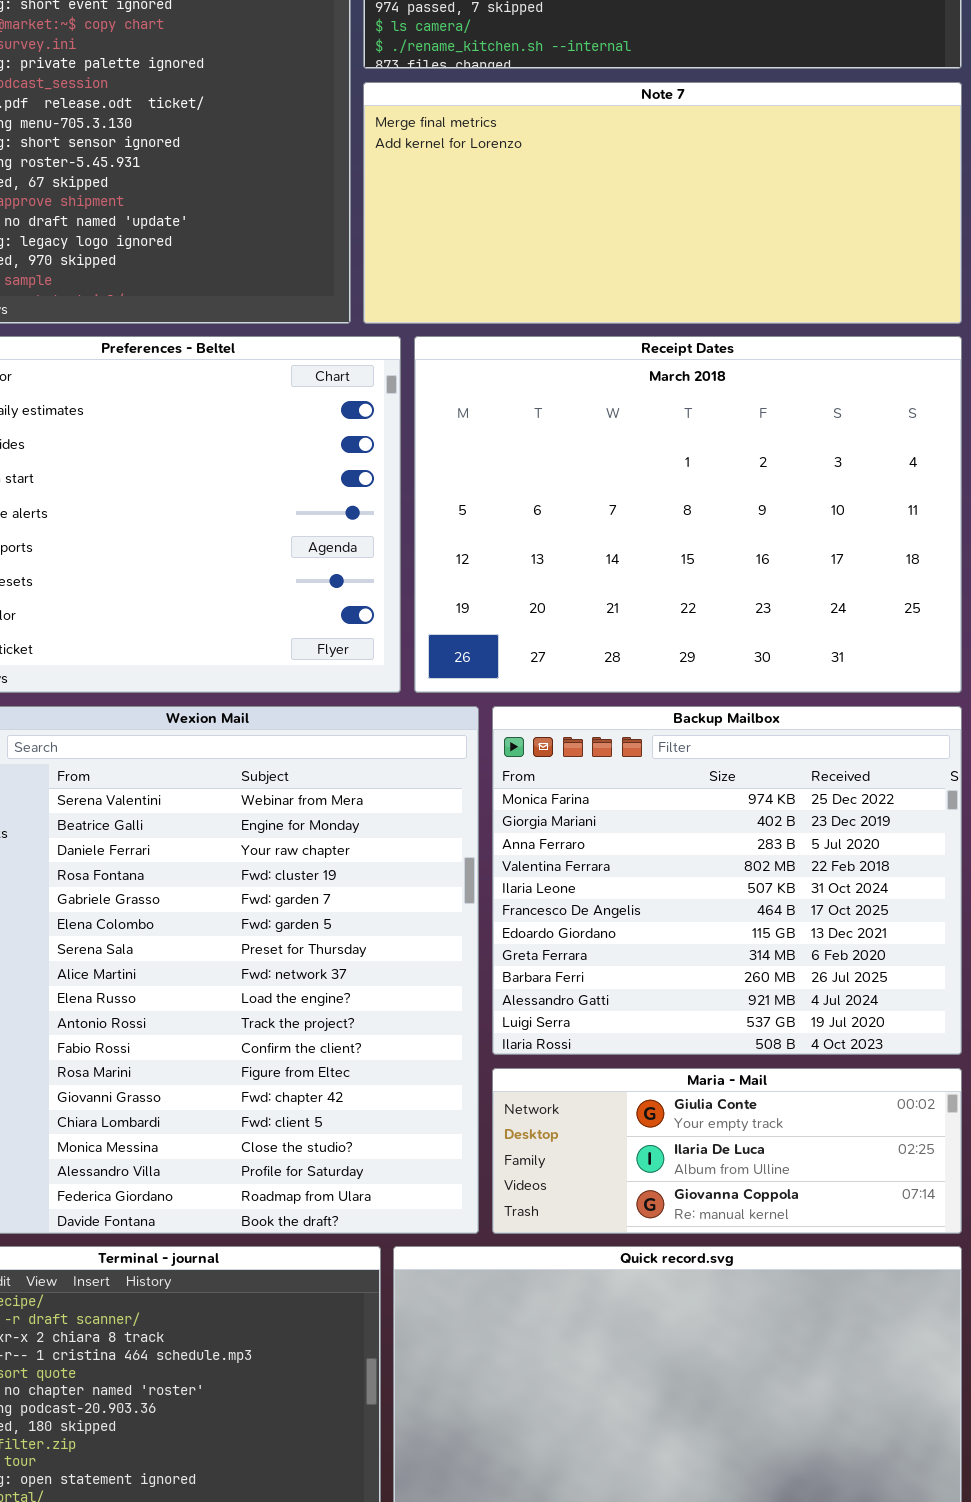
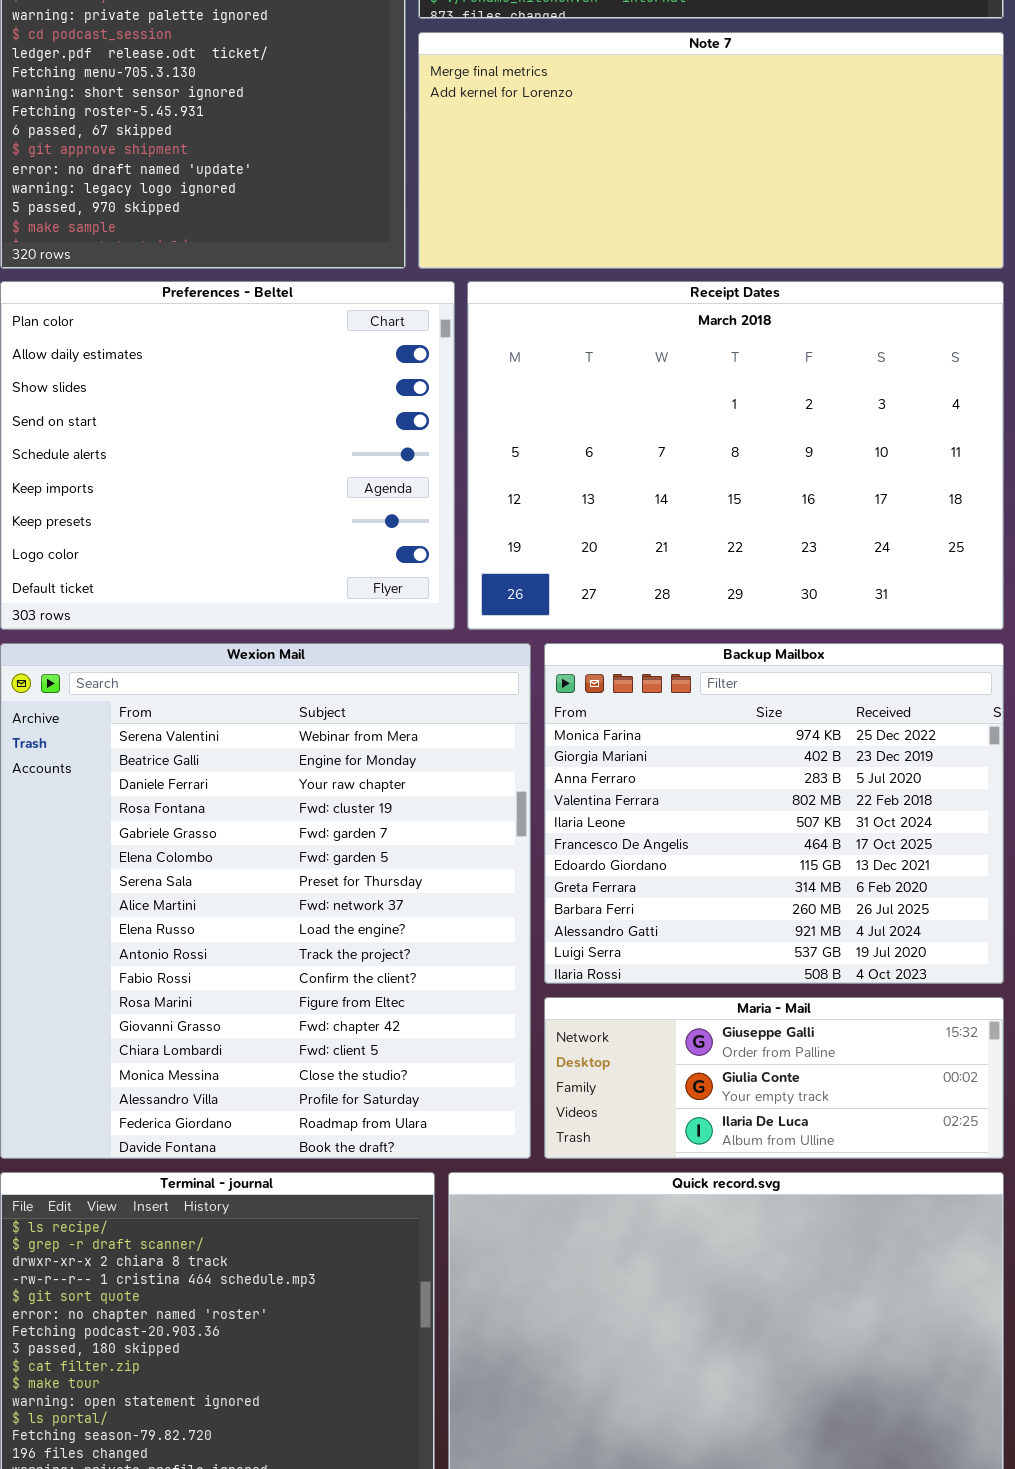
Maria - Mail: [492,1068,962,1234] -> [544,997,1004,1159], scrolled up 1 row

